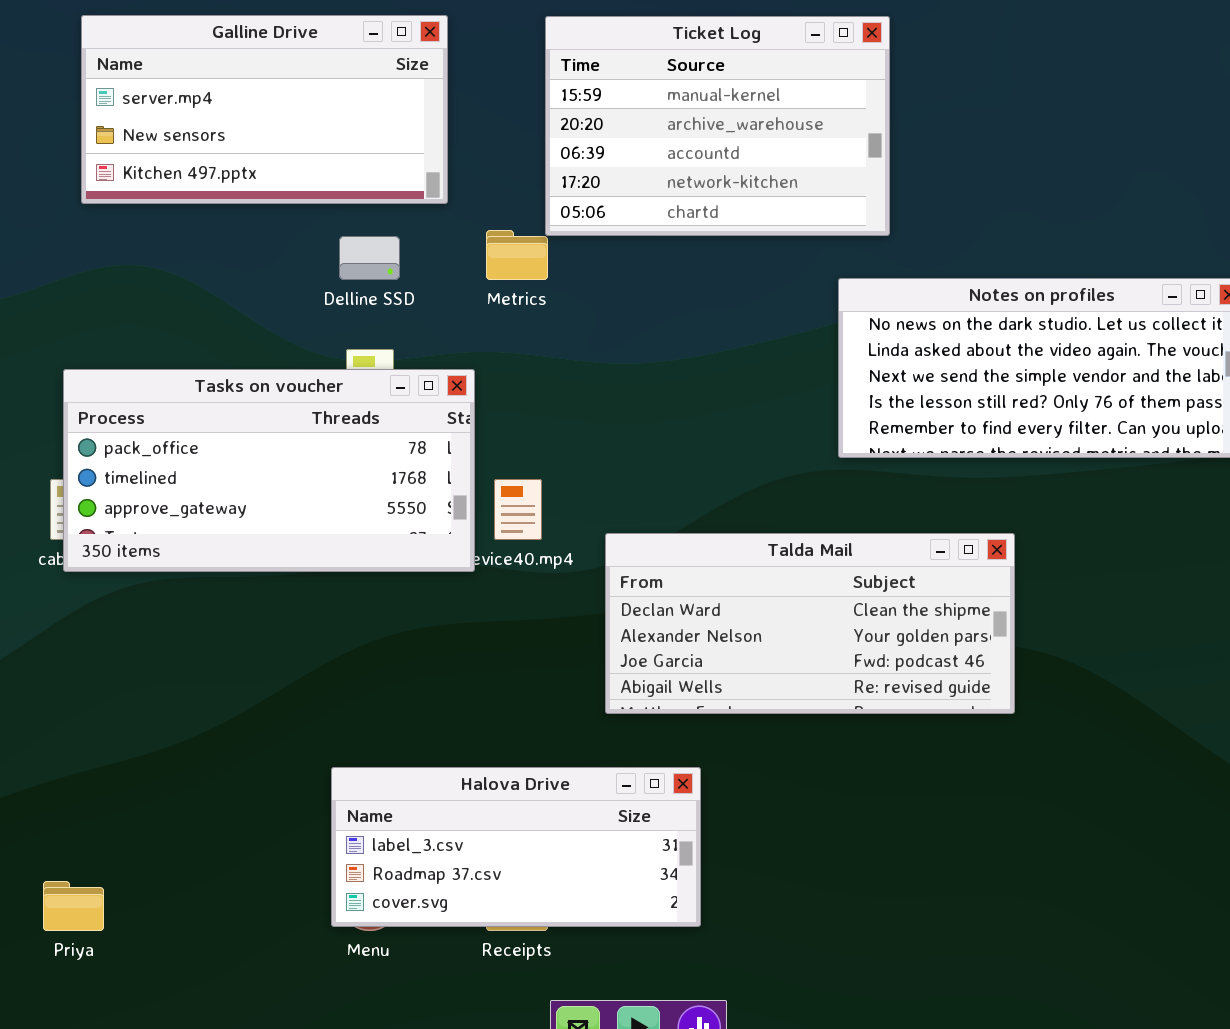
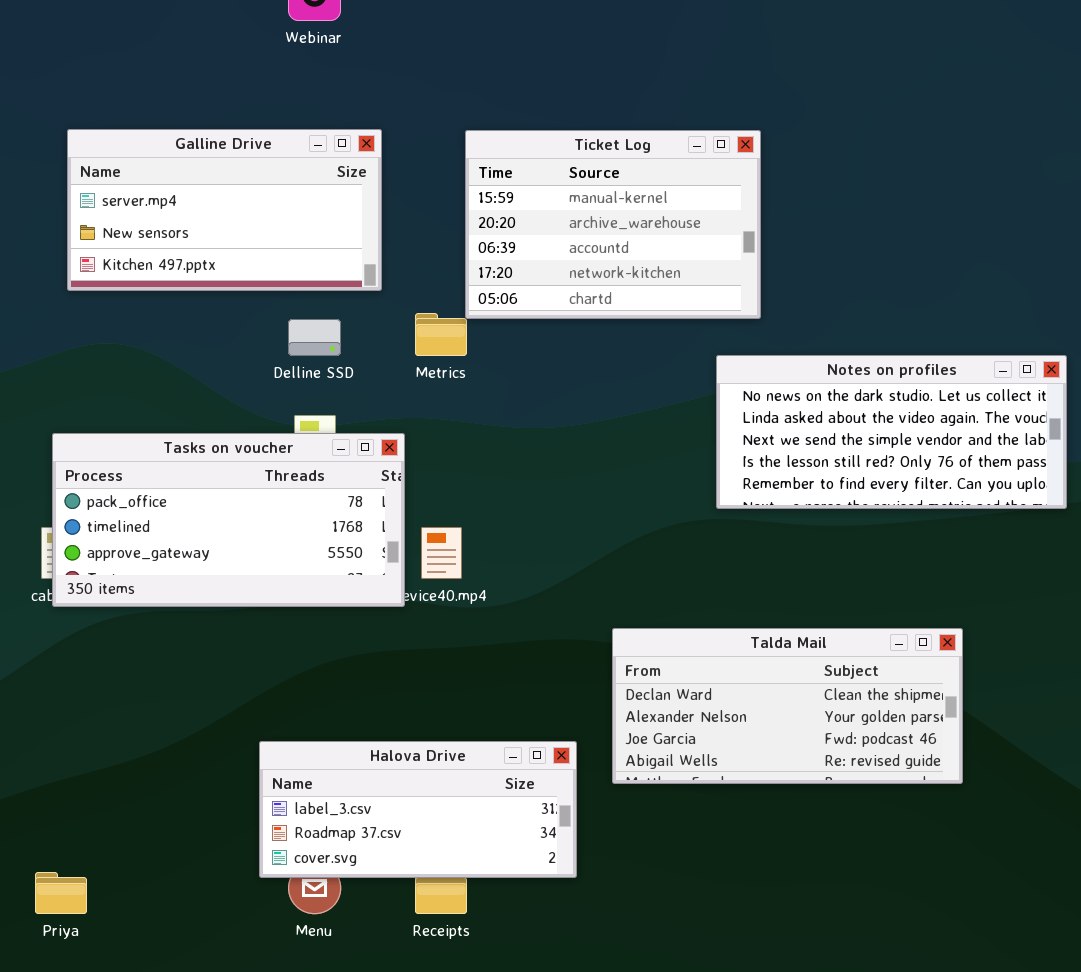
Talda Mail: [605,533,1015,714] -> [612,628,963,784], moved
Halova Drive: [331,767,701,927] -> [259,741,577,878], moved

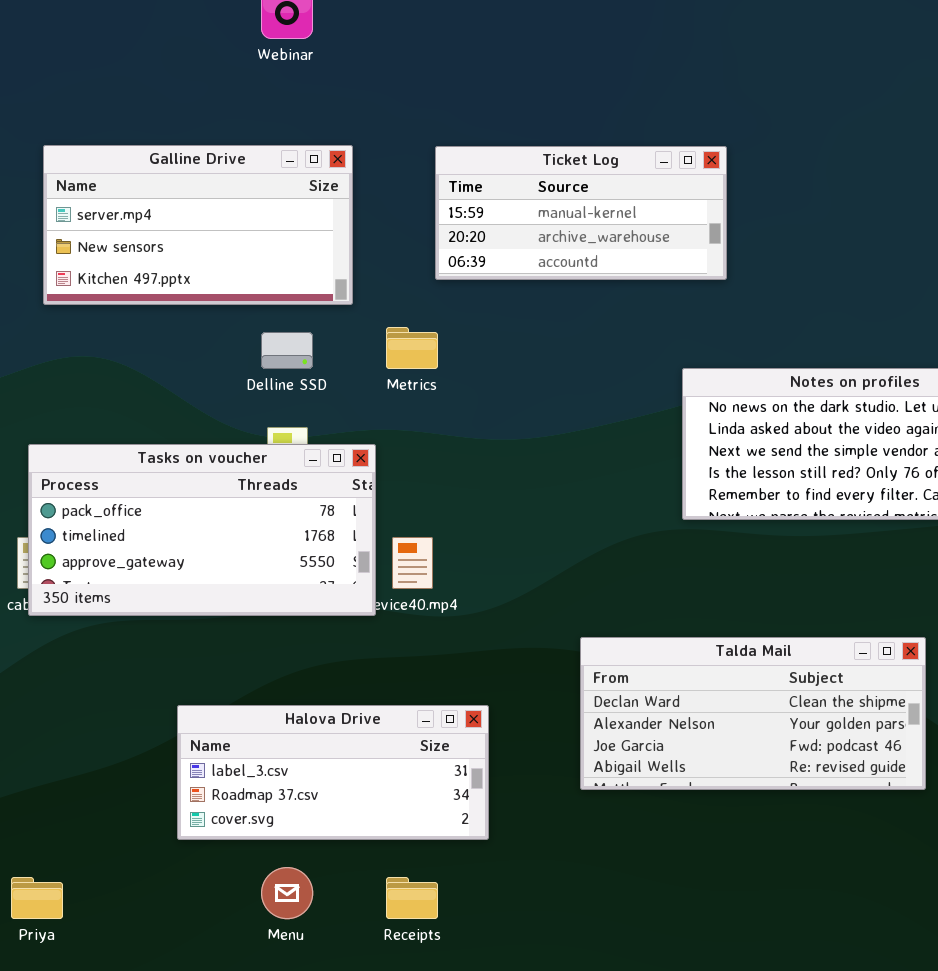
Ticket Log: [465,130,761,319] -> [435,146,727,280], resized
Halova Drive: [259,741,577,878] -> [177,705,489,840], moved

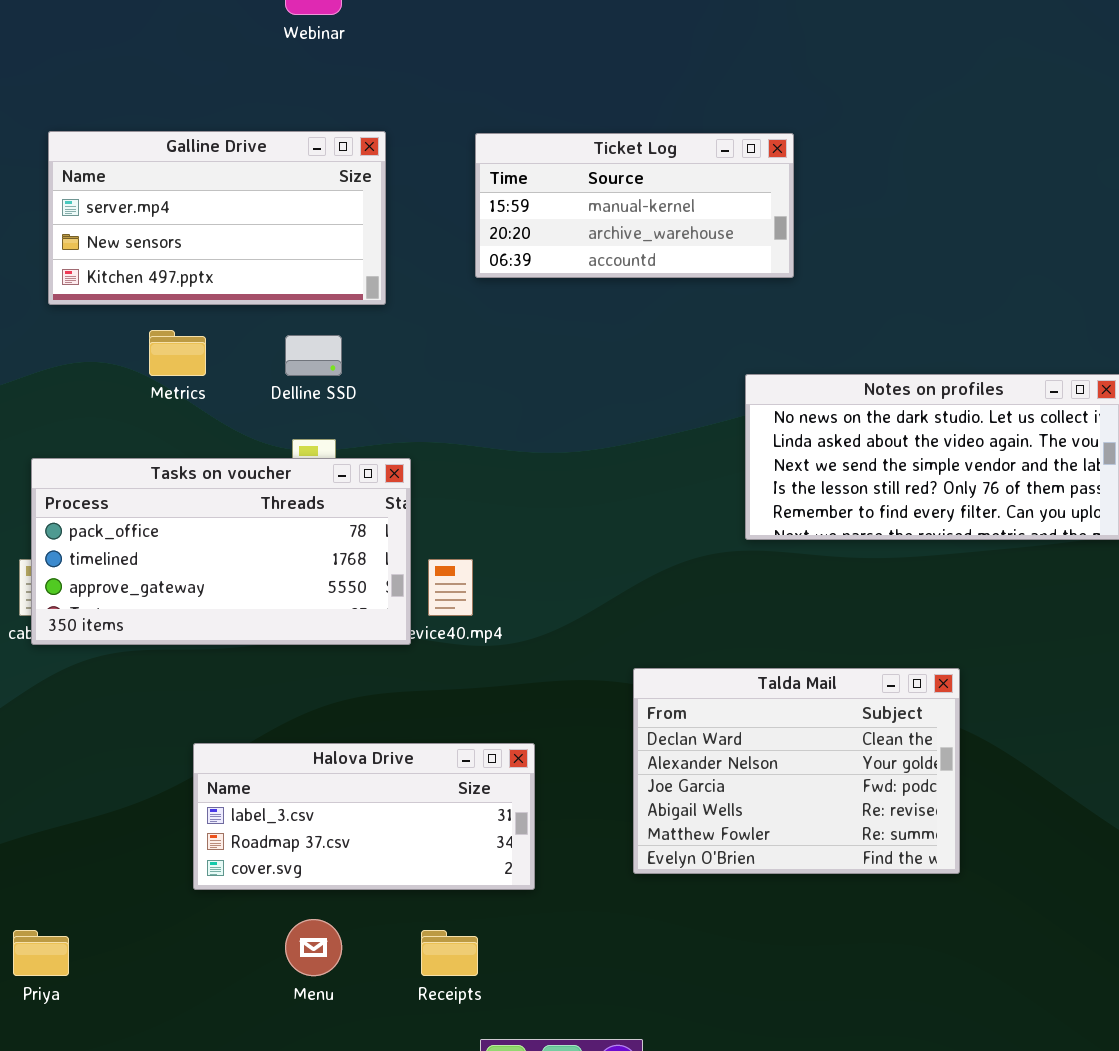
Metrics: [386,327,438,369] -> [149,330,206,376], moved
Talda Mail: [580,637,926,790] -> [633,668,960,874], resized

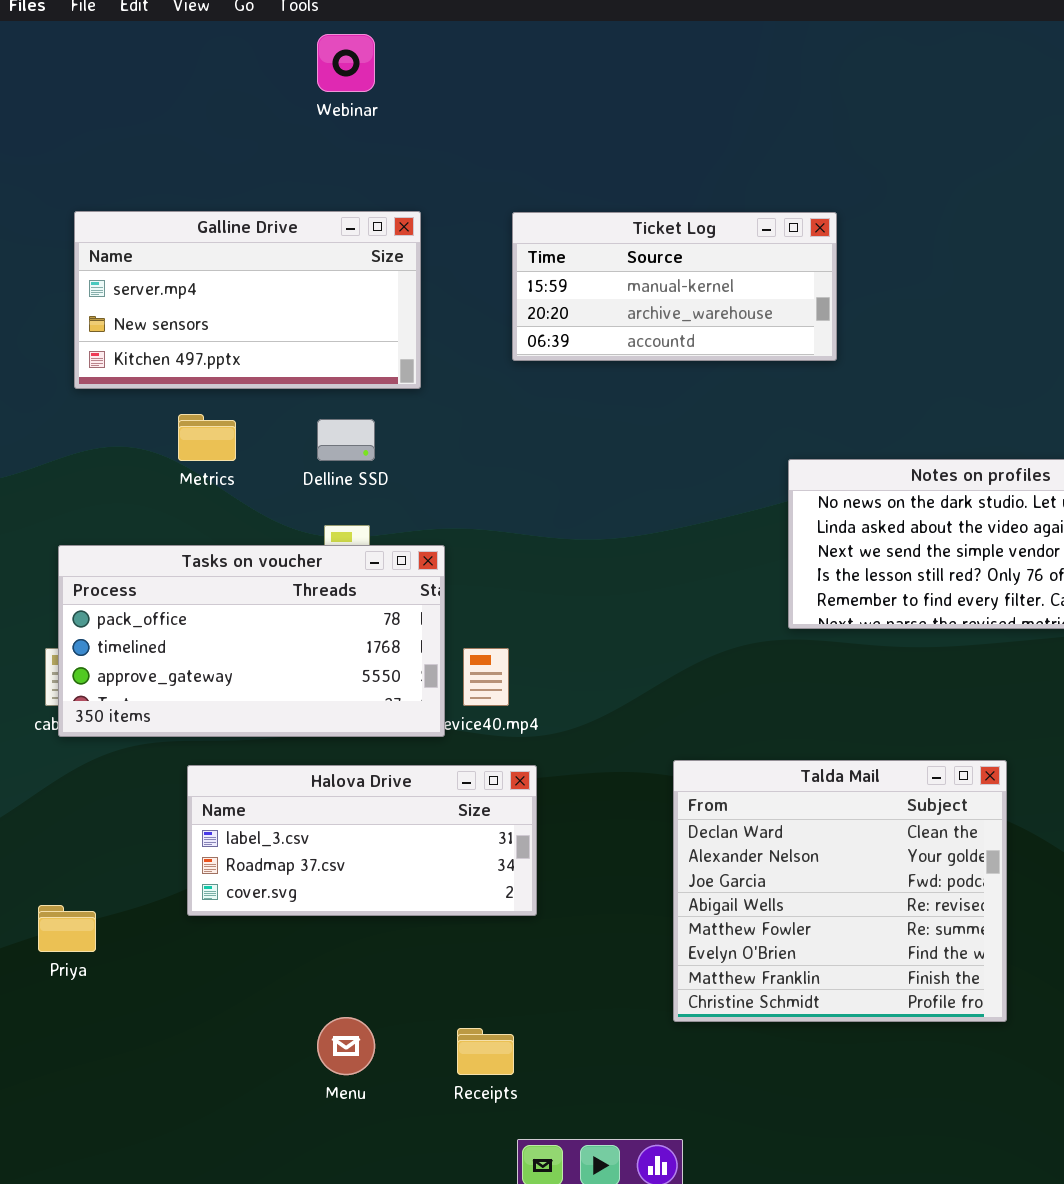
Talda Mail: [633,668,960,874] -> [673,760,1007,1022], resized
Halova Drive: [193,743,535,890] -> [187,765,537,916], moved
Priya: [13,930,69,976] -> [38,905,96,952], moved

